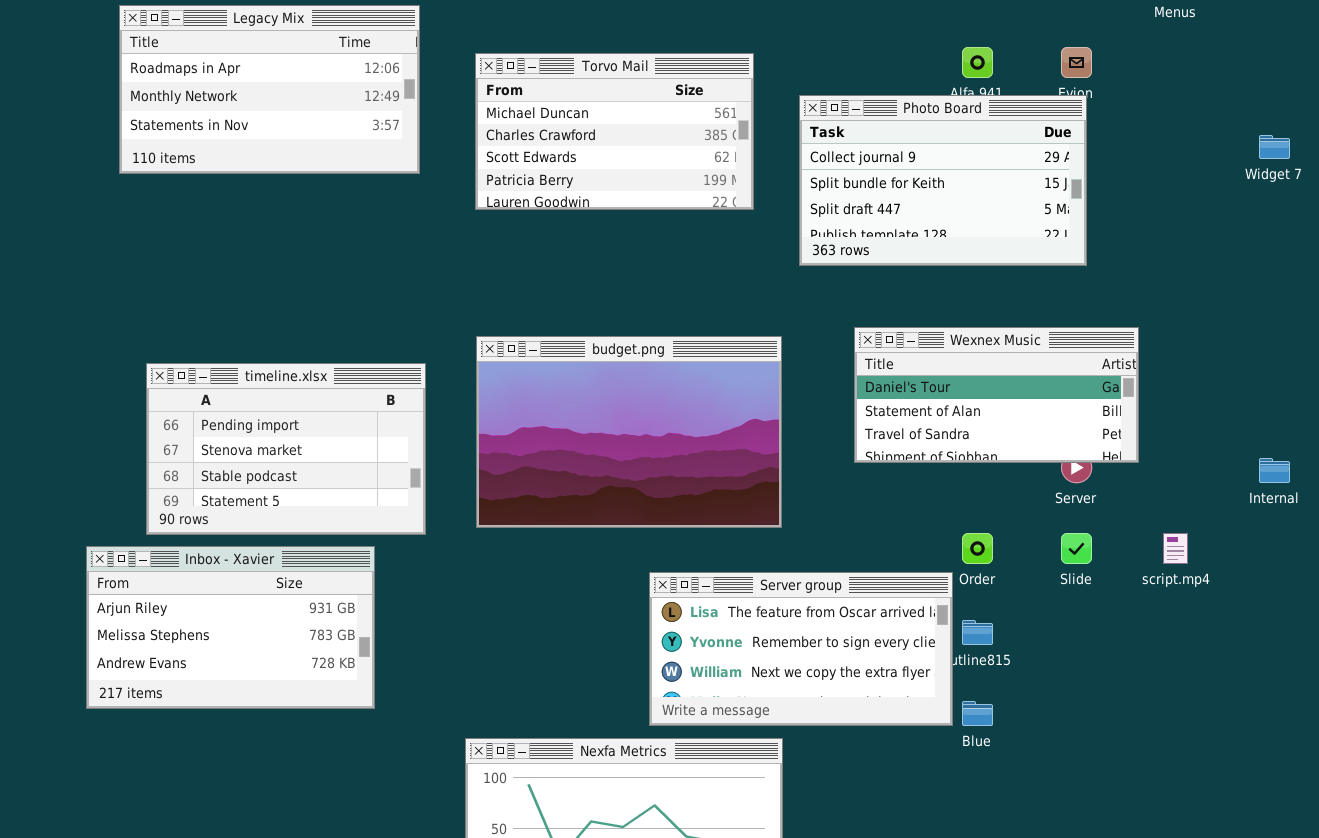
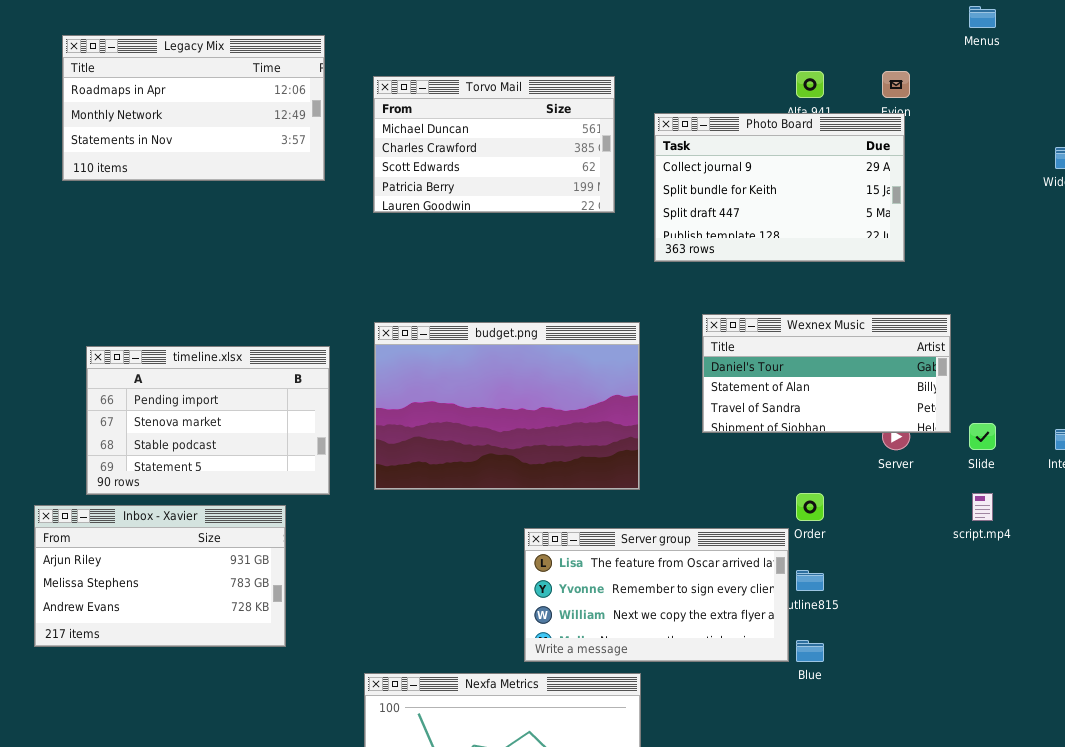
Slide: [1061,533,1092,564] -> [969,423,996,450], moved

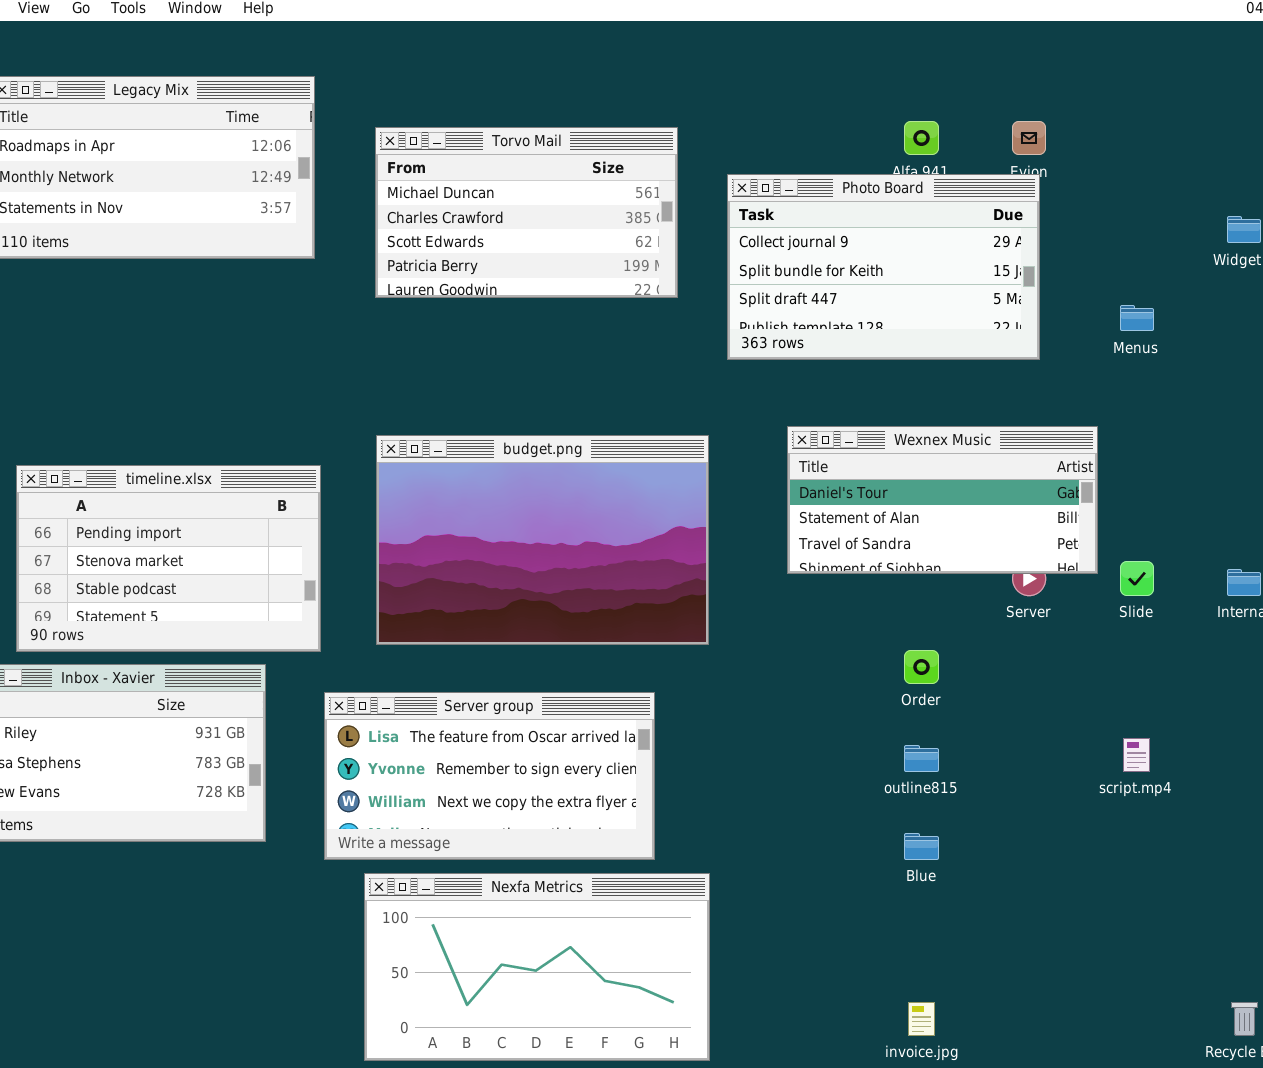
Menus: [969,6,996,28] -> [1120,305,1154,331], moved
script.mp4: [972,493,993,521] -> [1123,738,1150,772], moved
Server group: [524,528,789,662] -> [324,692,655,860], moved

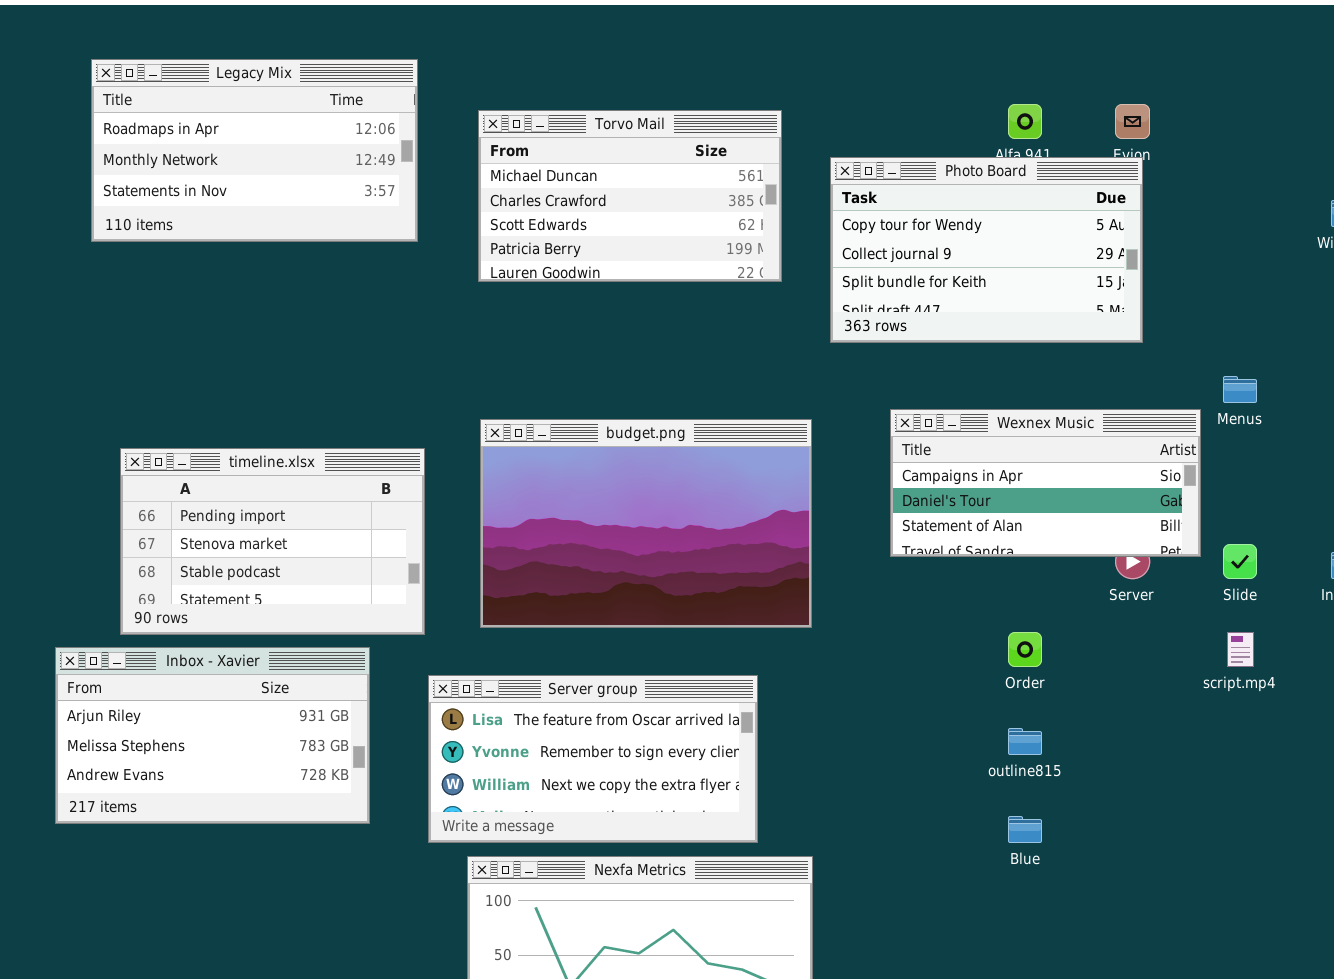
Photo Board: [727,174,1040,360] -> [830,157,1143,343], scrolled up 1 row
Menus: [1120,305,1154,331] -> [1223,376,1257,403], moved
Wexnex Music: [787,426,1098,574] -> [890,409,1201,557], scrolled up 1 row
script.mp4: [1123,738,1150,772] -> [1227,632,1254,667], moved

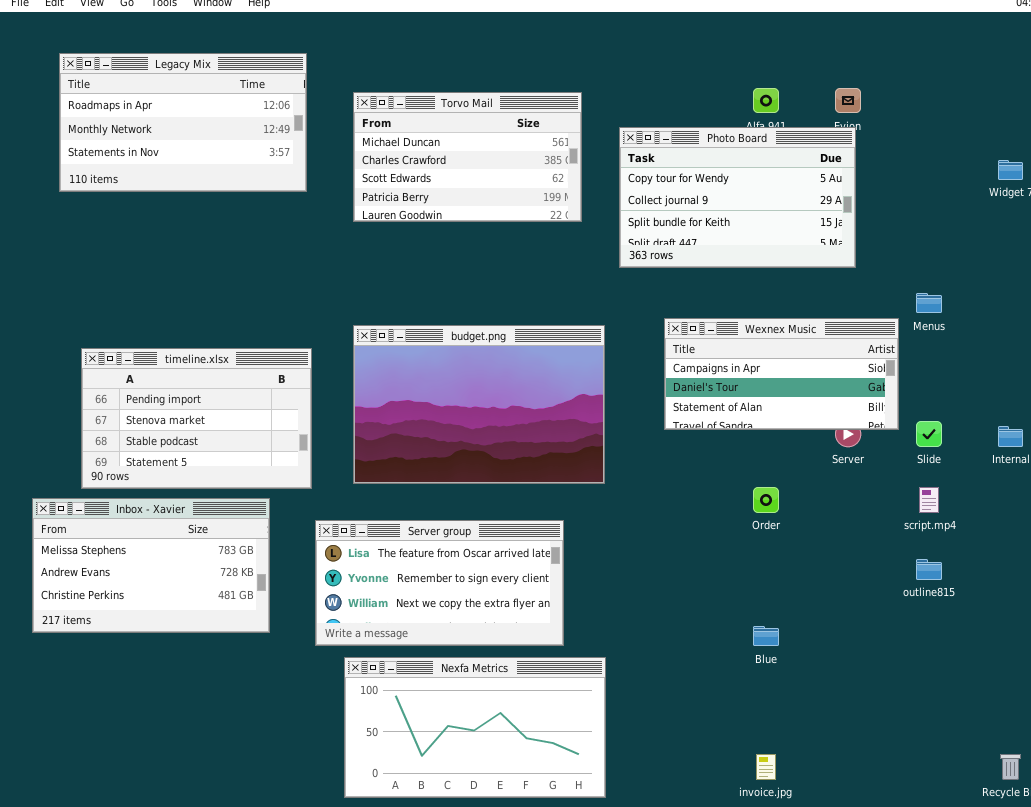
Inbox - Xavier: [55,647,370,824] -> [32,498,270,633], scrolled down 1 row
outline815: [1008,728,1042,755] -> [916,559,942,580], moved

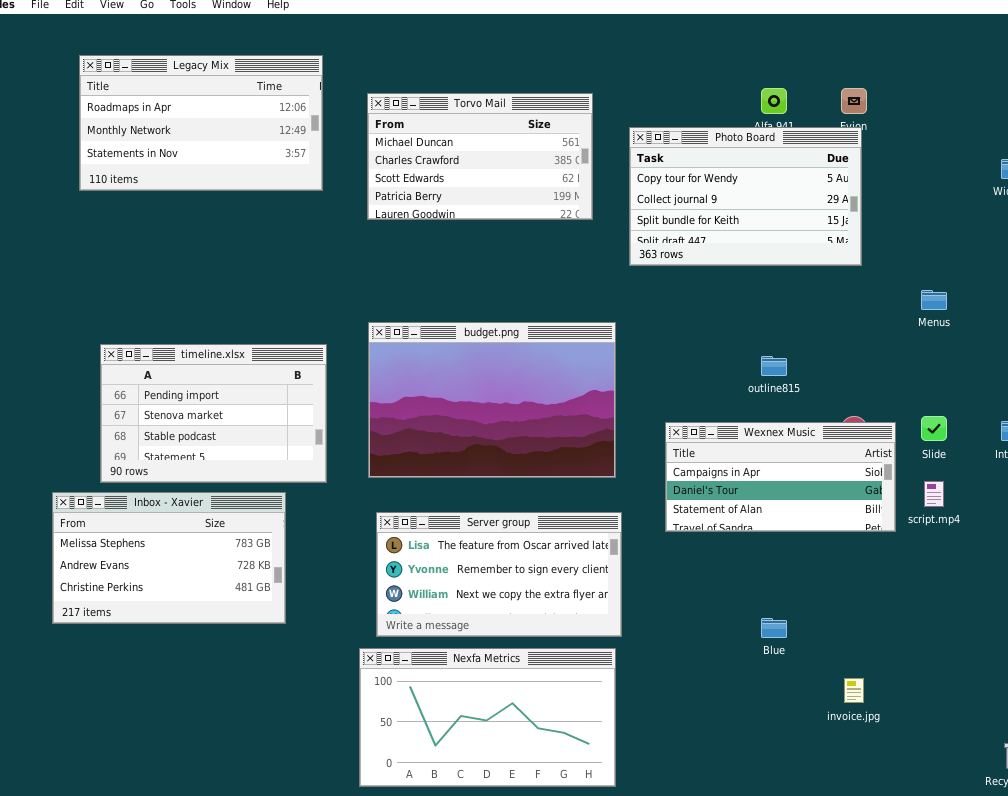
Wexnex Music: [664,318,899,430] -> [665,422,896,532], moved
Server group: [315,520,564,646] -> [376,512,622,637], moved
outline815: [916,559,942,580] -> [761,356,787,376], moved
invoice.jpg: [756,754,776,780] -> [844,678,864,703], moved

